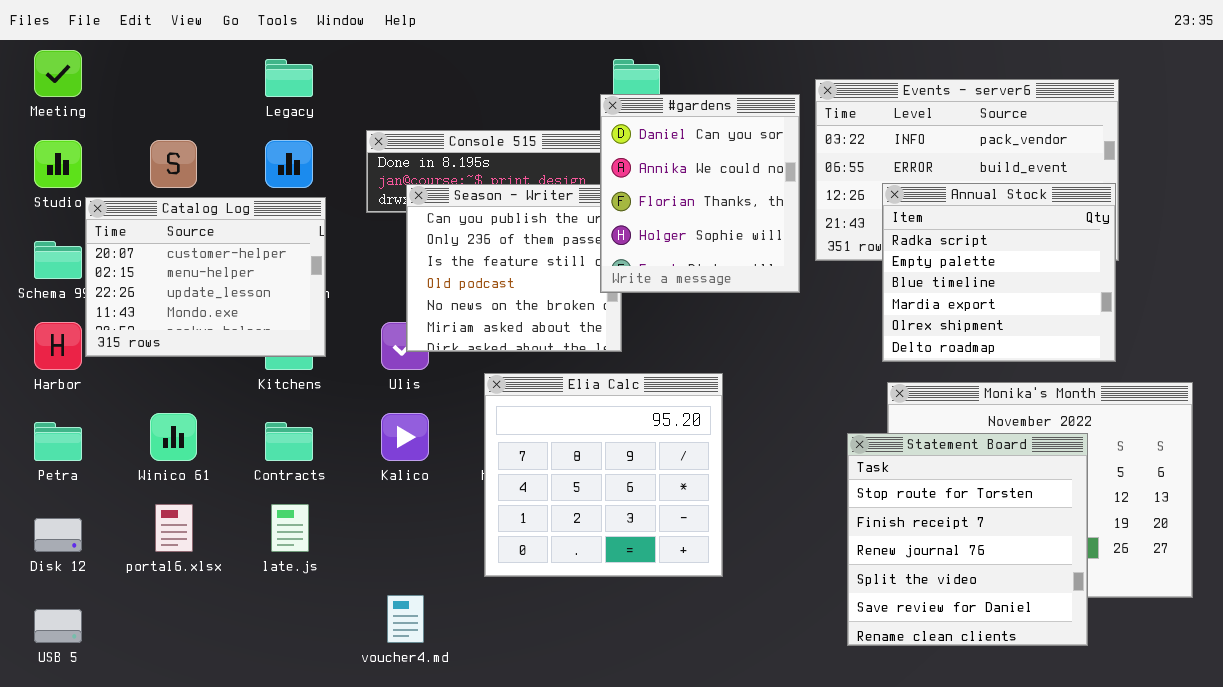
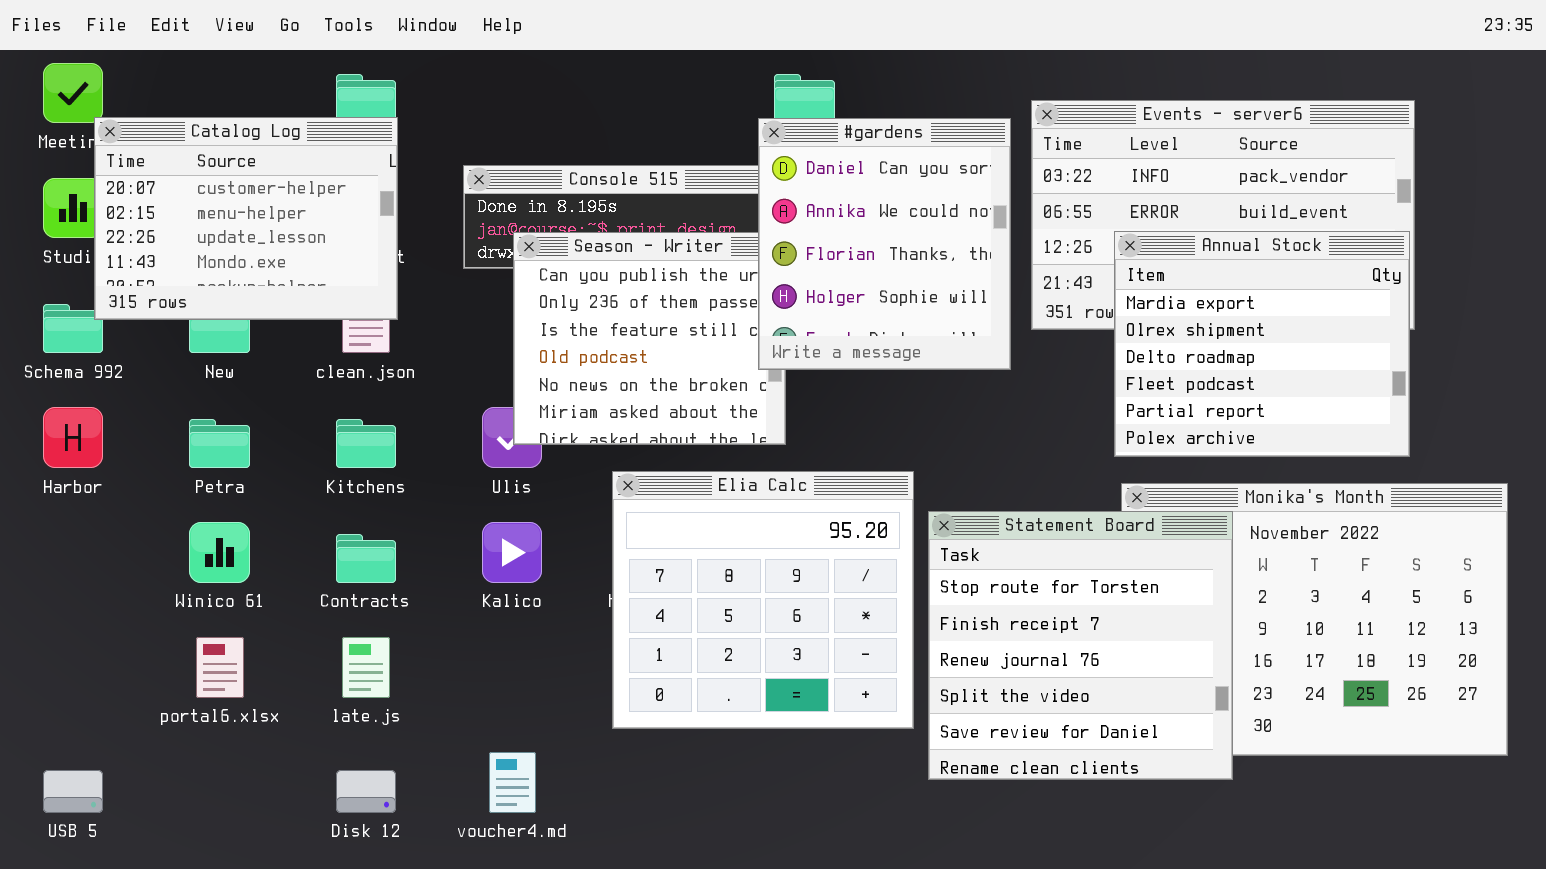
Annual Stock: [882,183,1116,362] -> [1114,231,1410,457], scrolled down 3 rows
Catalog Log: [85,197,326,357] -> [94,117,398,320], moved
Petra: [34,422,82,461] -> [189,419,250,468], moved
Statement Board: [847,433,1088,646] -> [928,511,1233,780], moved
Disk 12: [34,518,82,552] -> [336,770,396,813], moved

